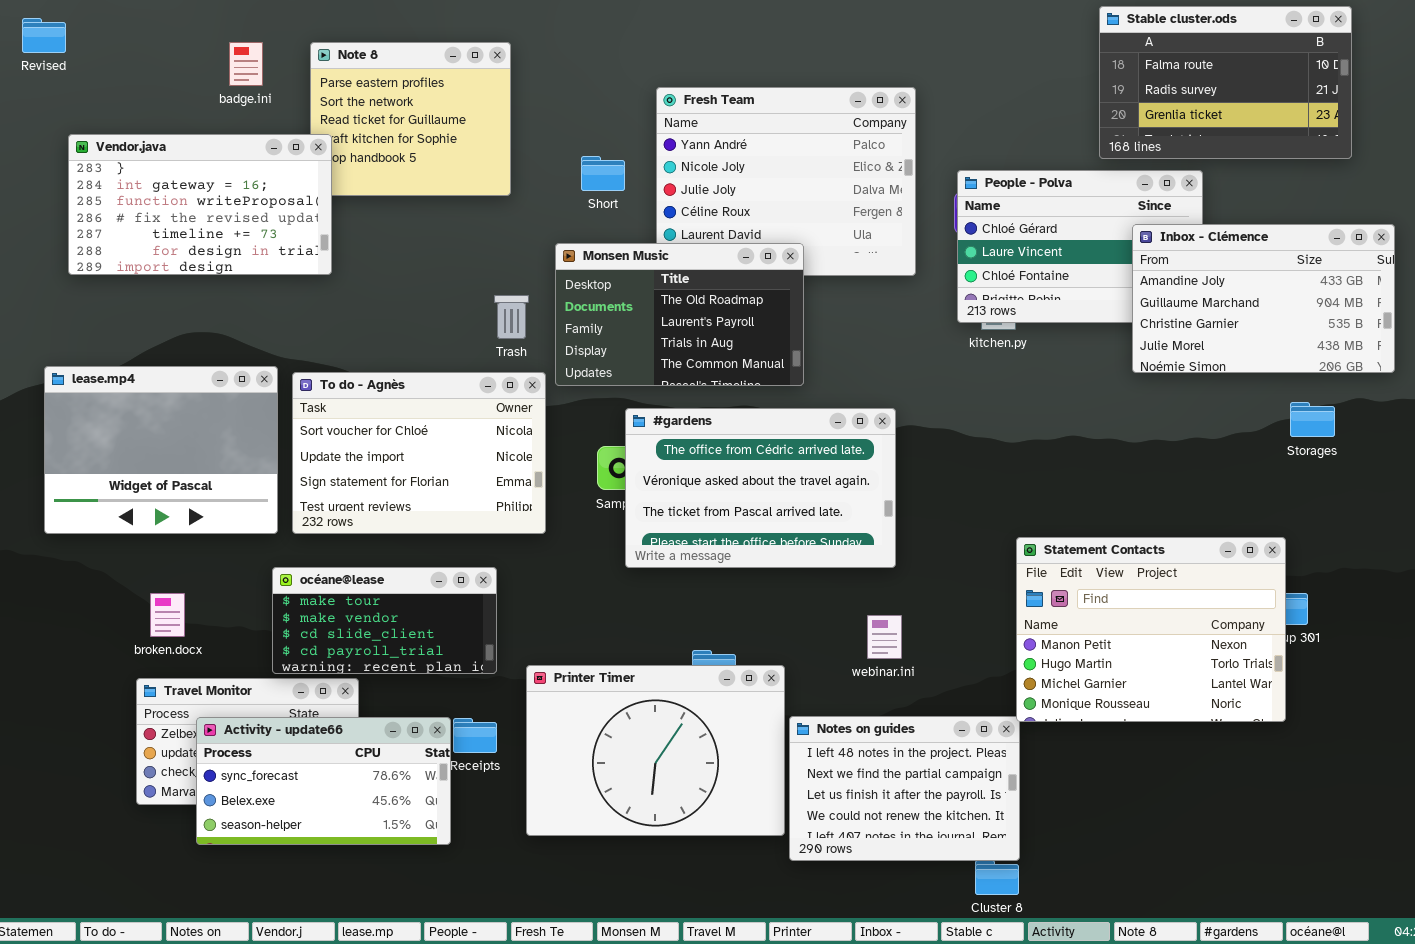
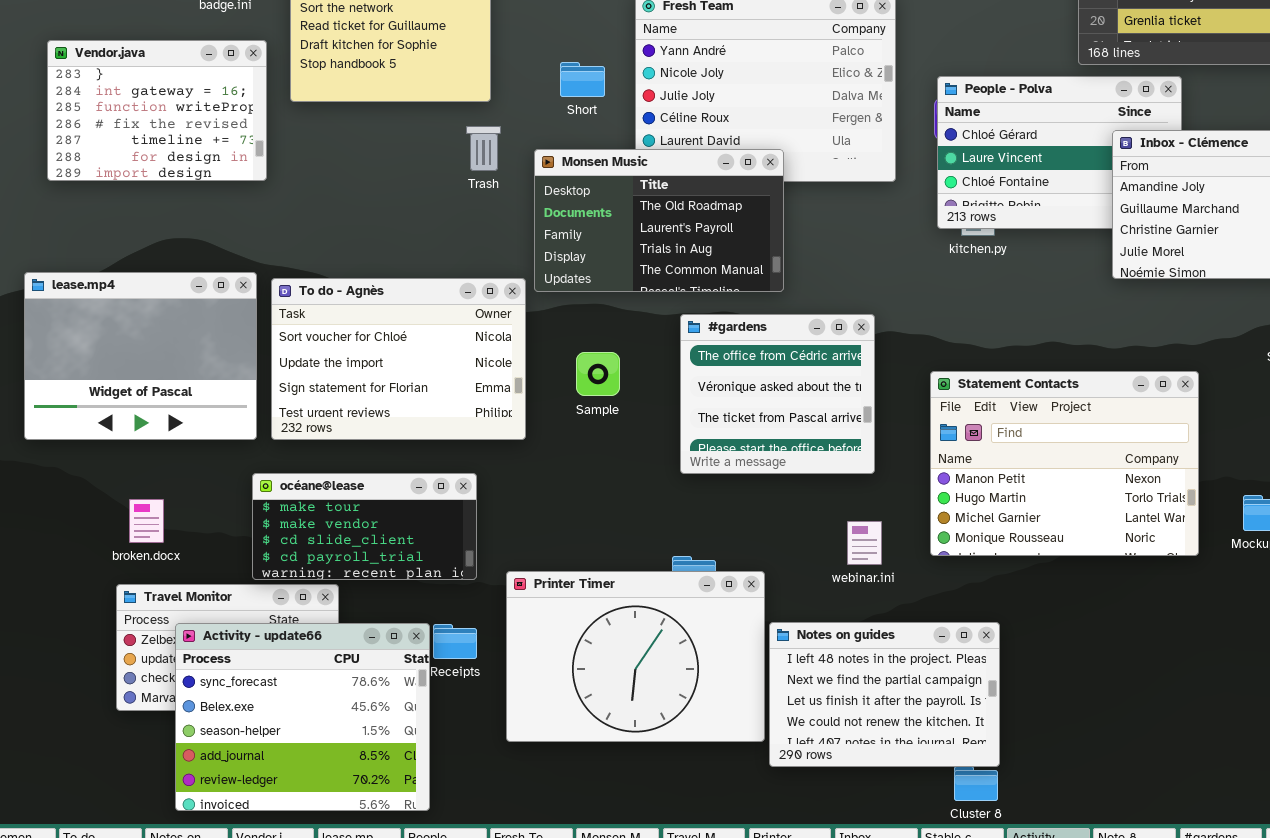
Vendor.java: [68,134,332,275] -> [47,40,267,181], resized
Trash: [494,295,529,339] -> [466,126,501,171], moved
#gardens: [625,408,896,568] -> [680,314,875,474], resized
Statement Contacts: [1016,537,1286,722] -> [930,371,1199,556], moved
Activity - update66: [196,717,451,845] -> [175,623,430,811], resized

